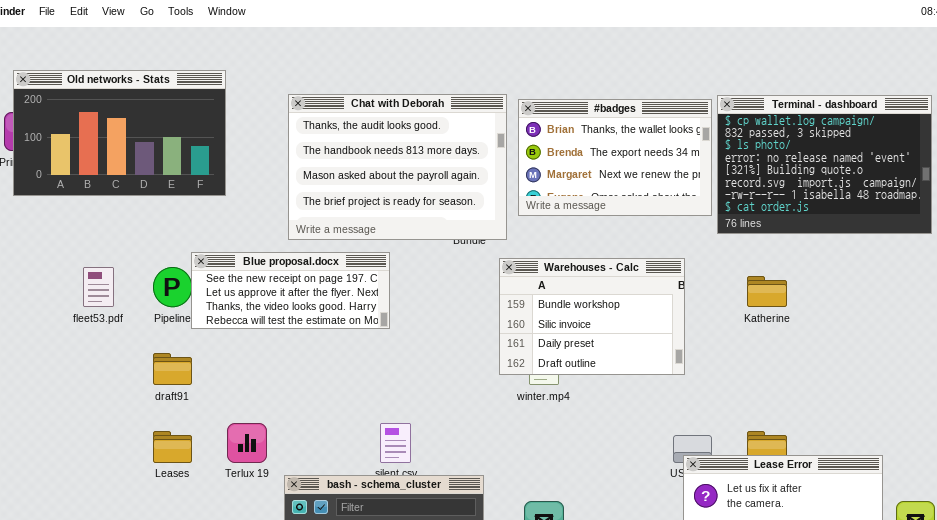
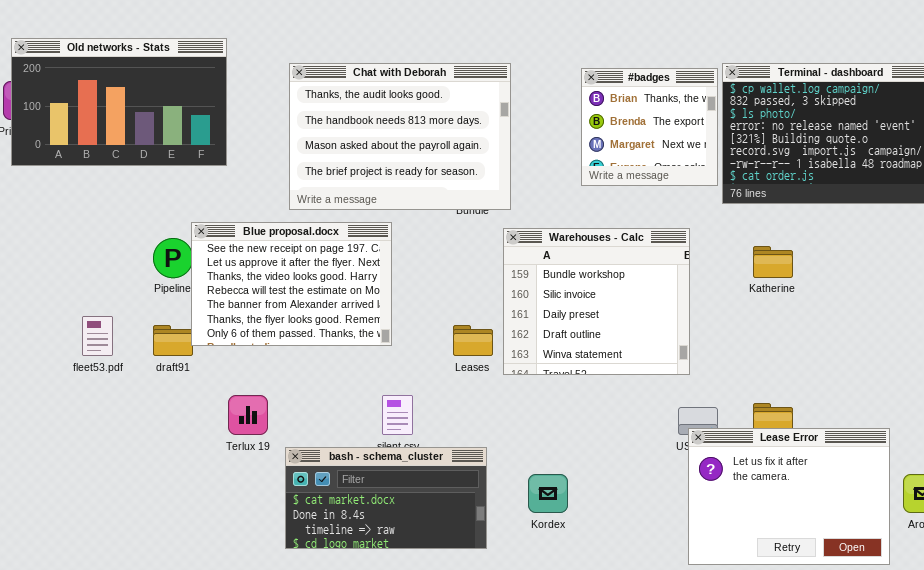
#badges: [518,99,712,216] -> [581,68,718,186], resized
Blue proposal.docx: [191,252,390,329] -> [191,222,392,346], resized
Warehouses - Calc: [499,258,685,375] -> [503,228,690,375], resized
fleet53.pdf: [83,267,114,307] -> [82,316,113,356], moved
Leases: [153,431,192,463] -> [453,325,493,356], moved

